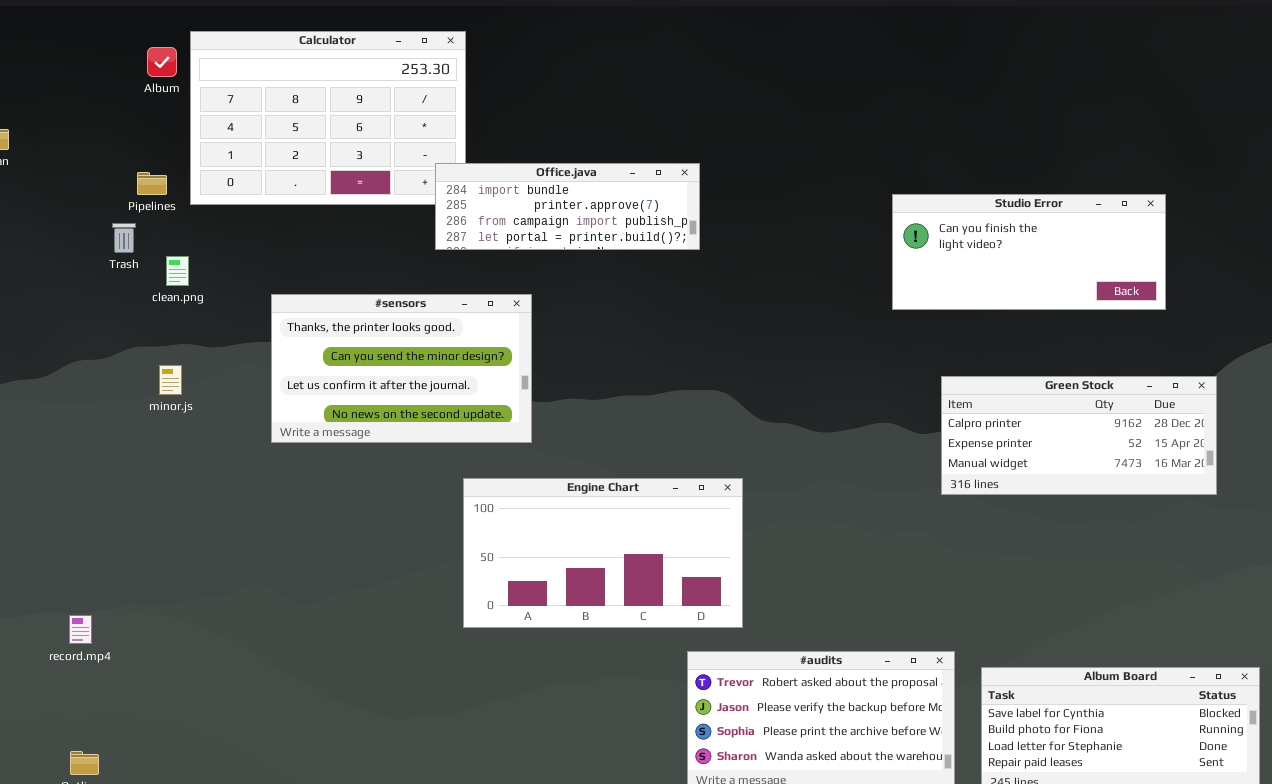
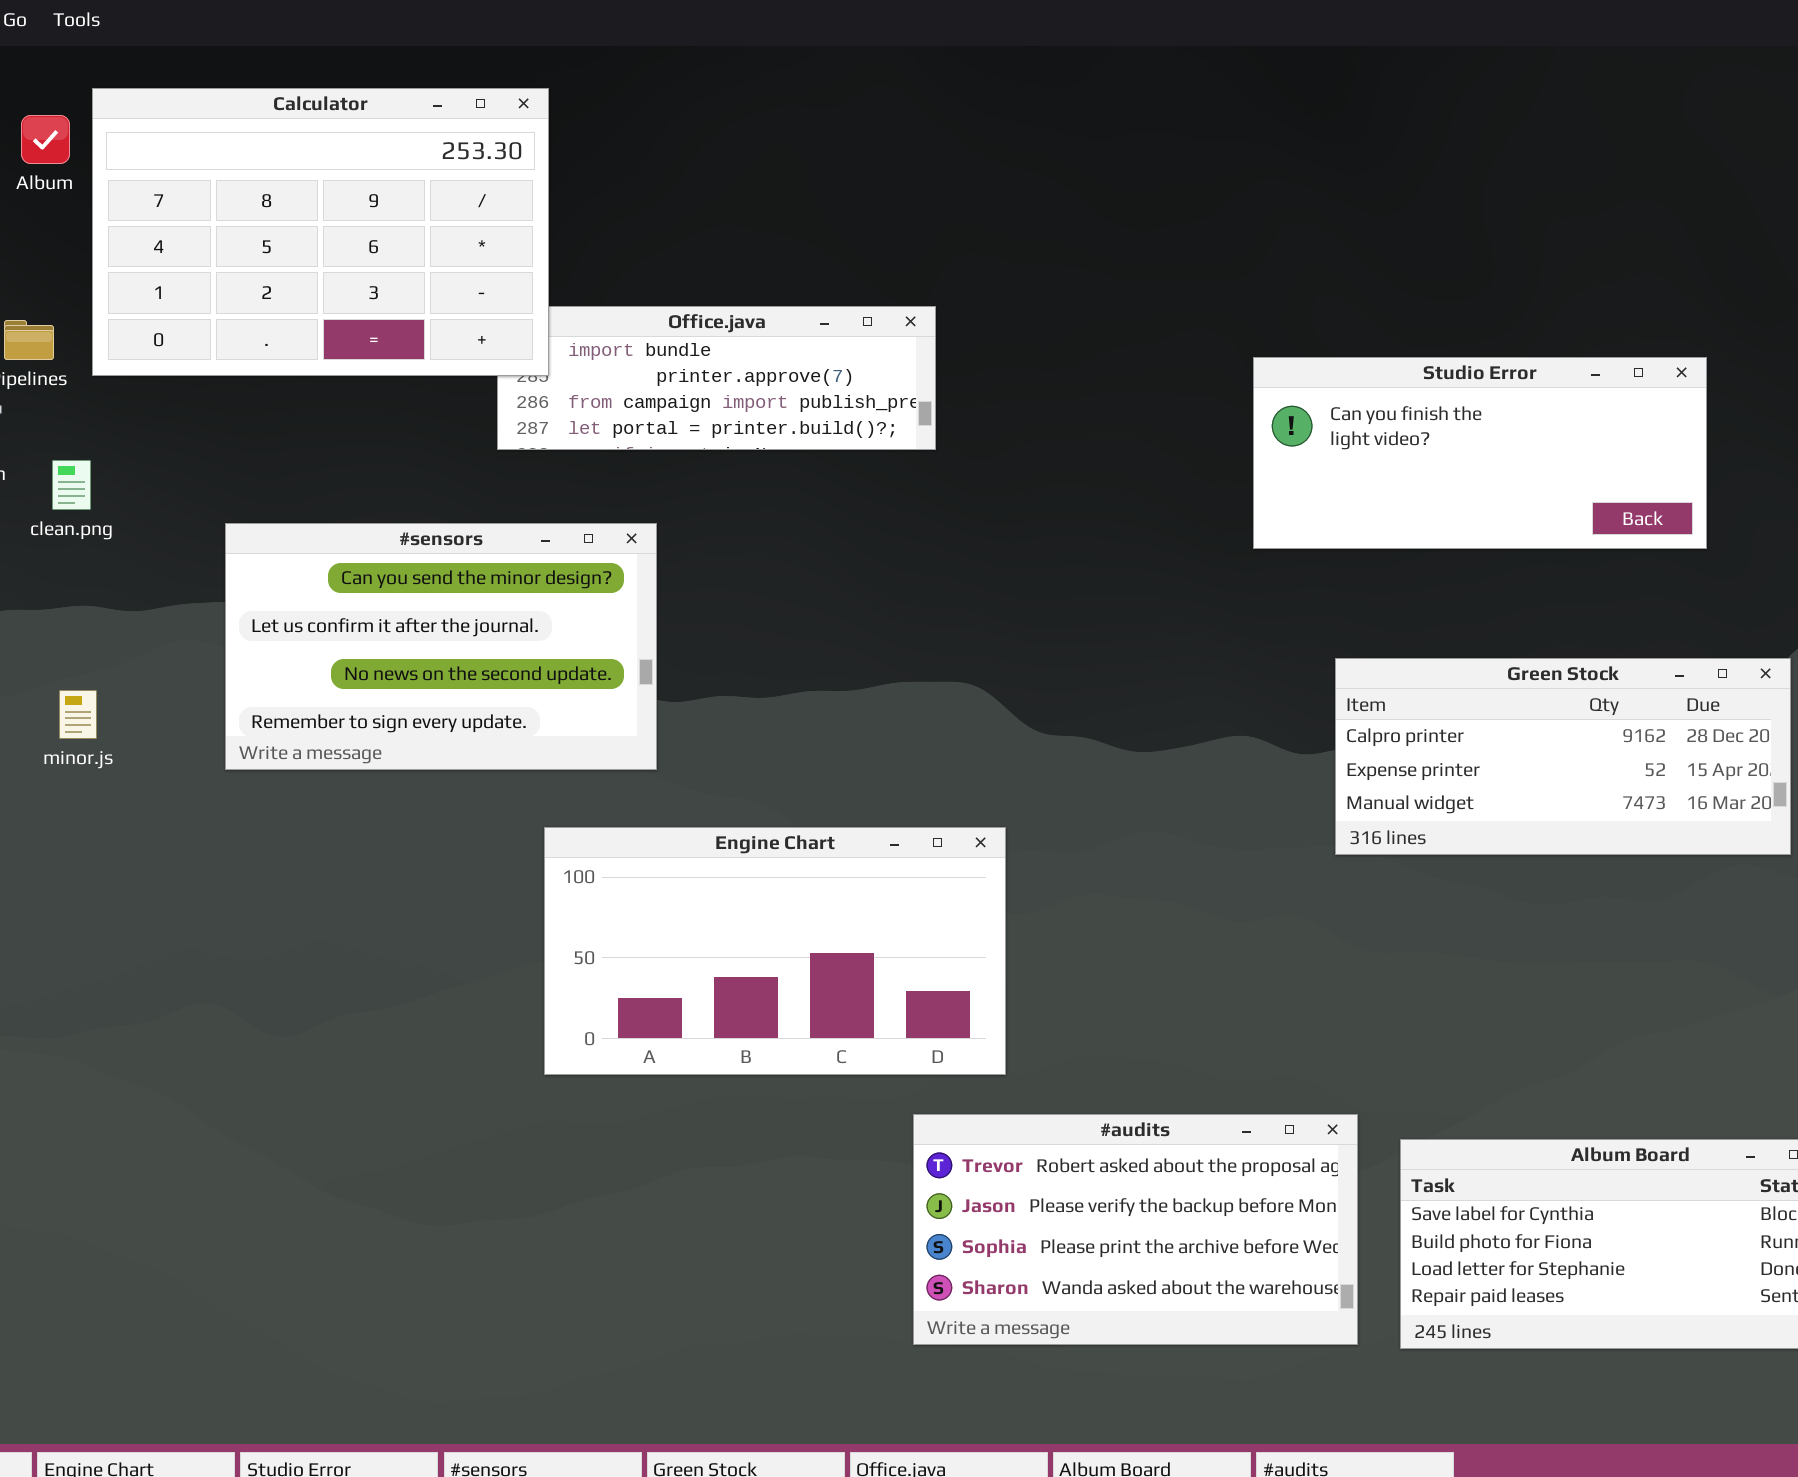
Calculator: [190,31,466,205] -> [92,88,549,376], raised
#sensors: [271,294,532,443] -> [225,523,657,770], scrolled down 1 row
minor.js: [159,365,182,395] -> [59,690,97,739], moved

